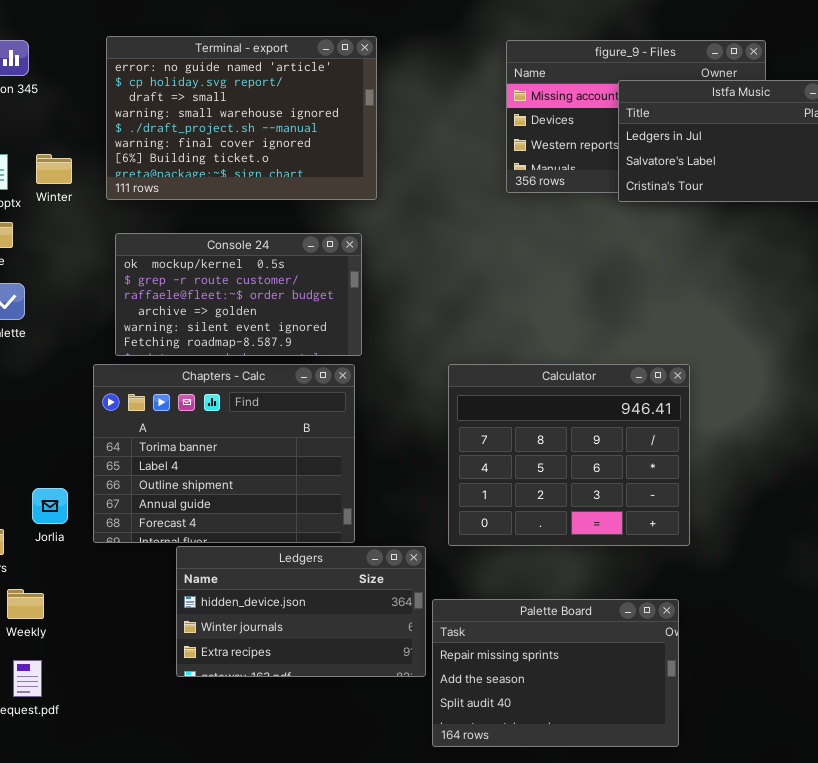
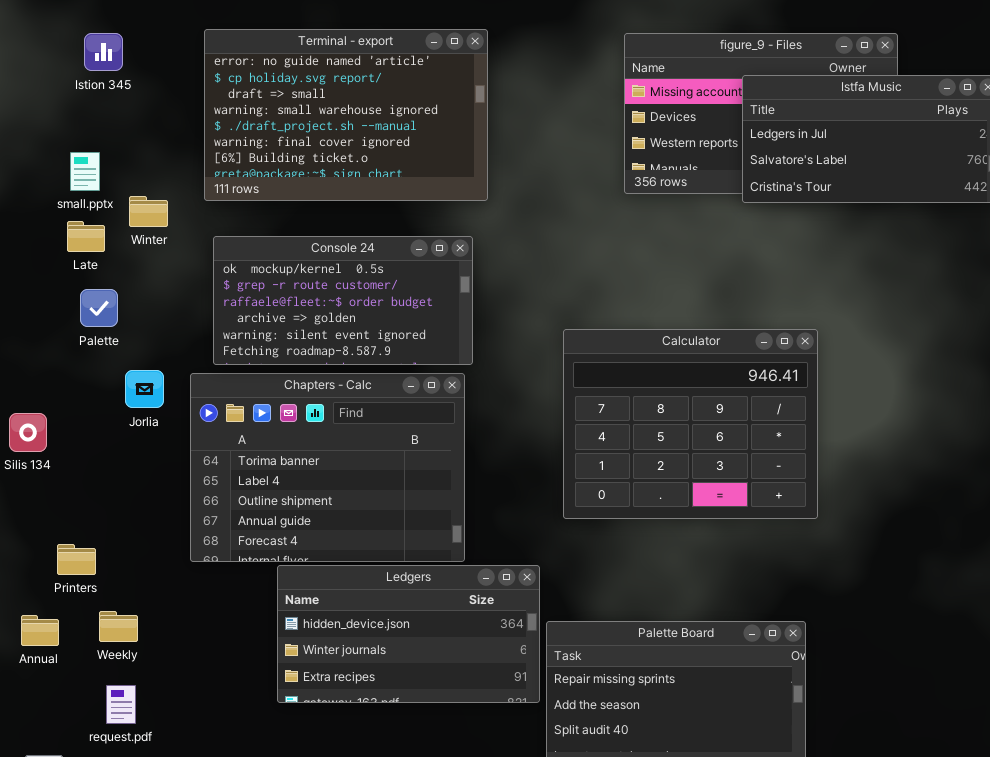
Winter: [36,154,72,184] -> [129,196,168,227], moved
Calculator: [448,364,690,546] -> [563,329,818,519], moved
Jorlia: [32,488,68,524] -> [125,370,164,408], moved

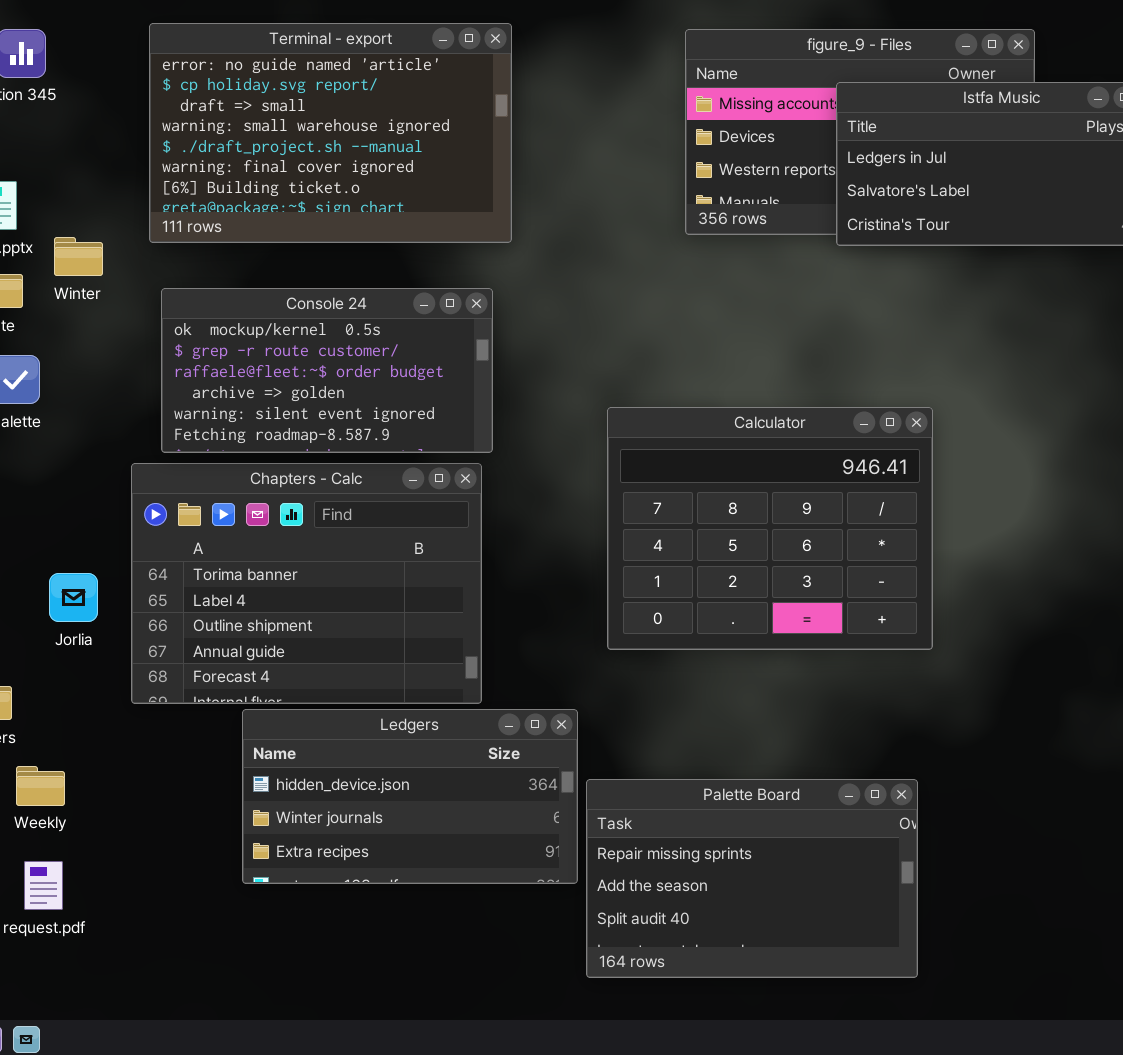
Jorlia: [125,370,164,408] -> [49,573,98,622], moved

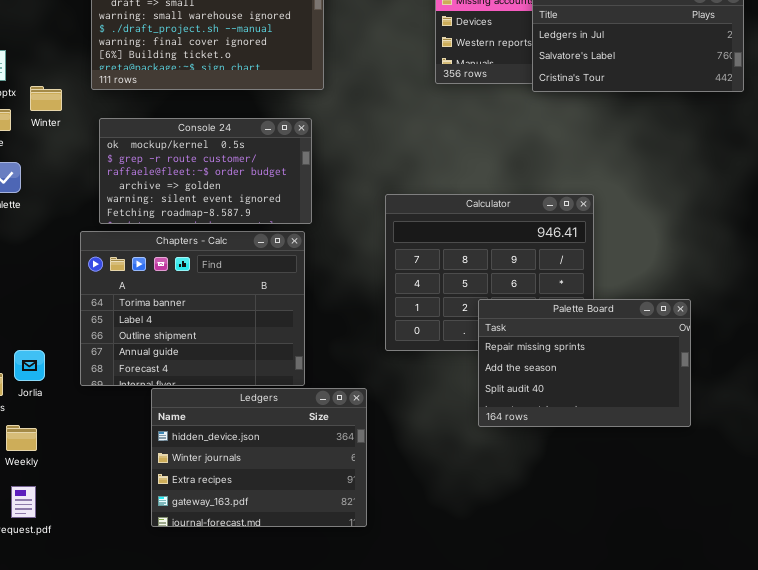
Jorlia: [49,573,98,622] -> [14,350,45,381], moved
Ledgers: [242,709,578,884] -> [151,388,367,527], resized
Palette Board: [586,779,918,978] -> [478,299,691,427], moved

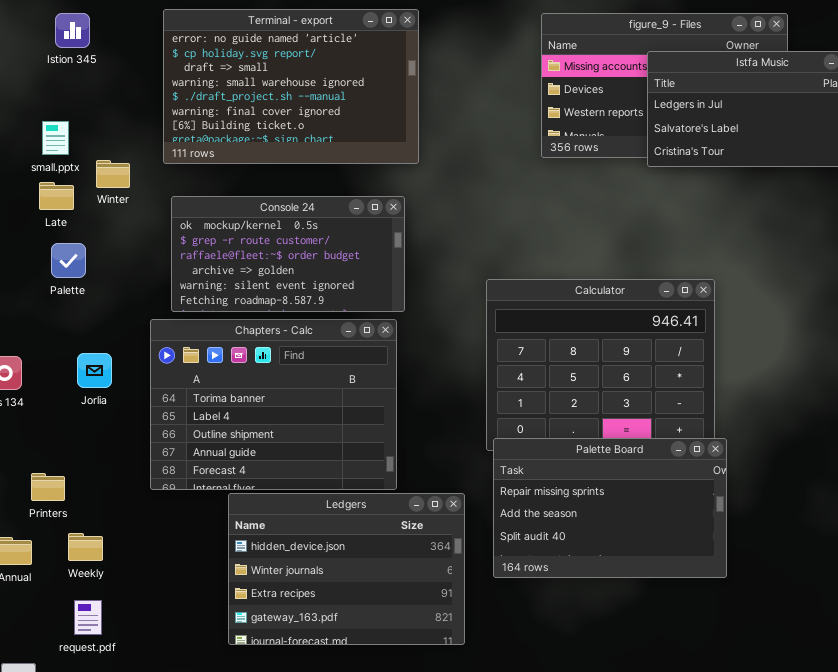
Palette Board: [478,299,691,427] -> [493,438,727,578], moved
Jorlia: [14,350,45,381] -> [77,353,112,388], moved

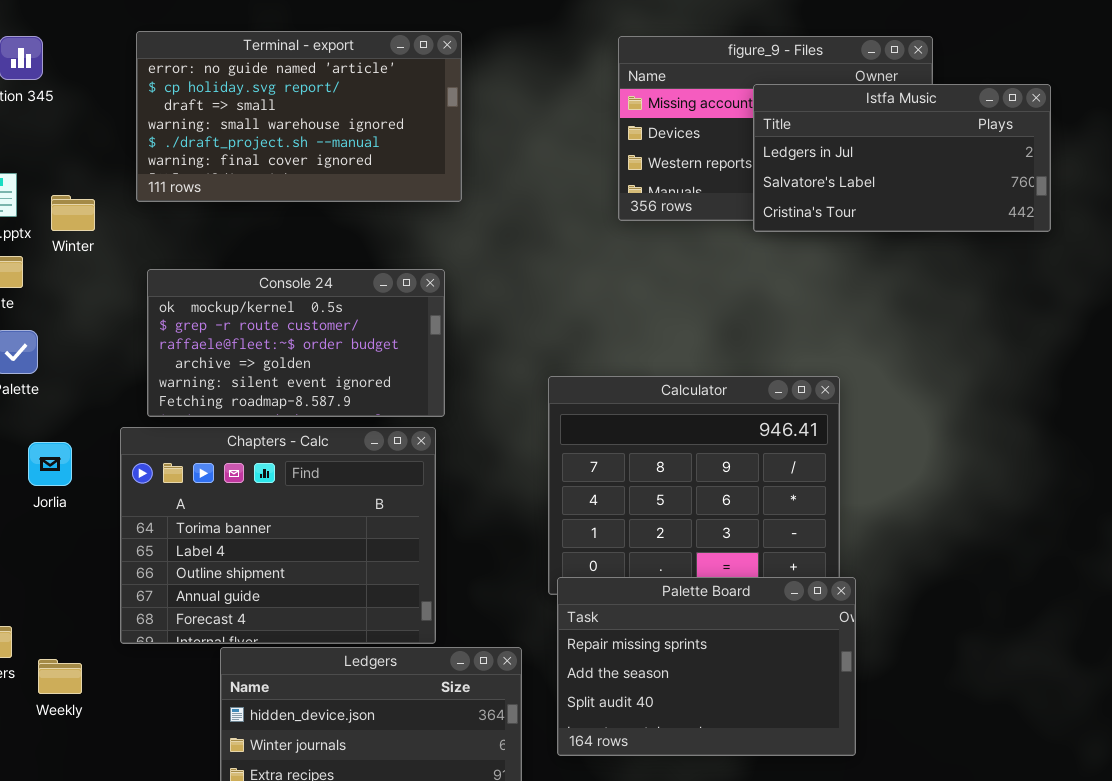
Terminal - export: [163,9,419,164] -> [136,31,462,202], resized
Winter: [96,160,130,188] -> [51,195,95,231], moved
Jorlia: [77,353,112,388] -> [28,442,72,486], moved
Weekly: [68,533,103,561] -> [38,659,82,694], moved

